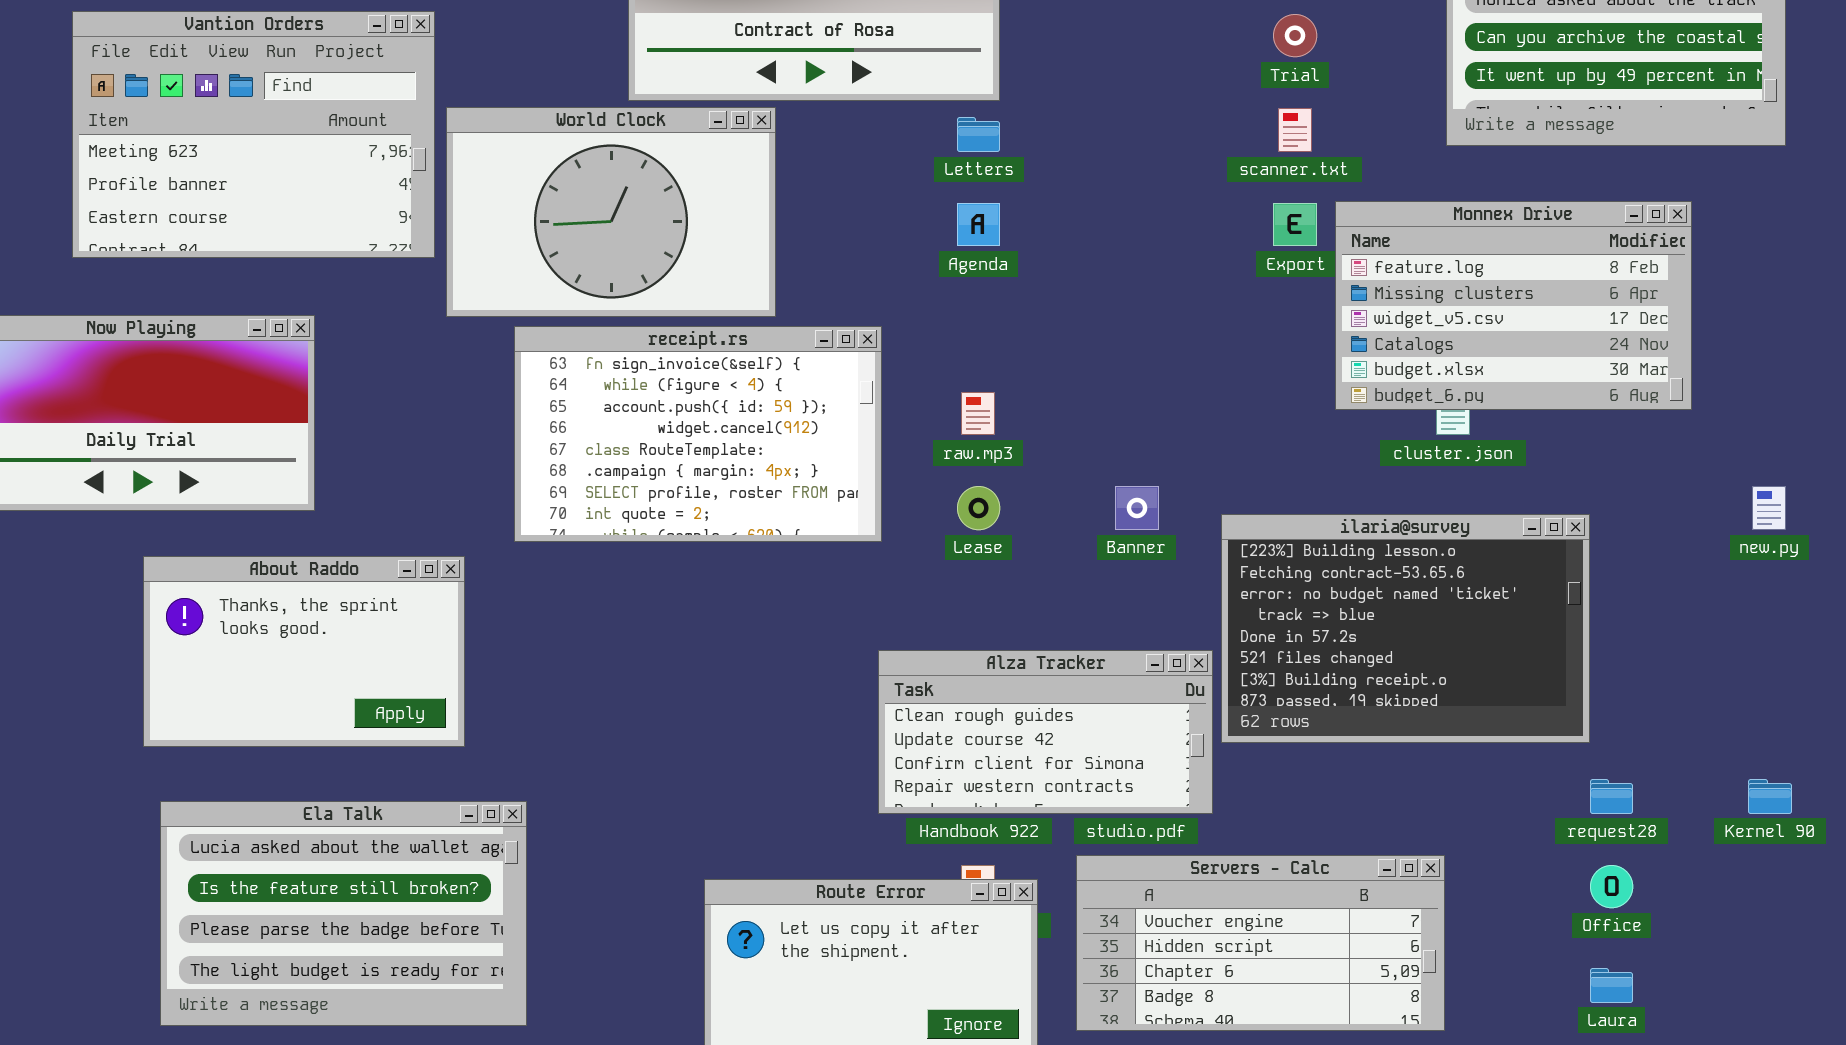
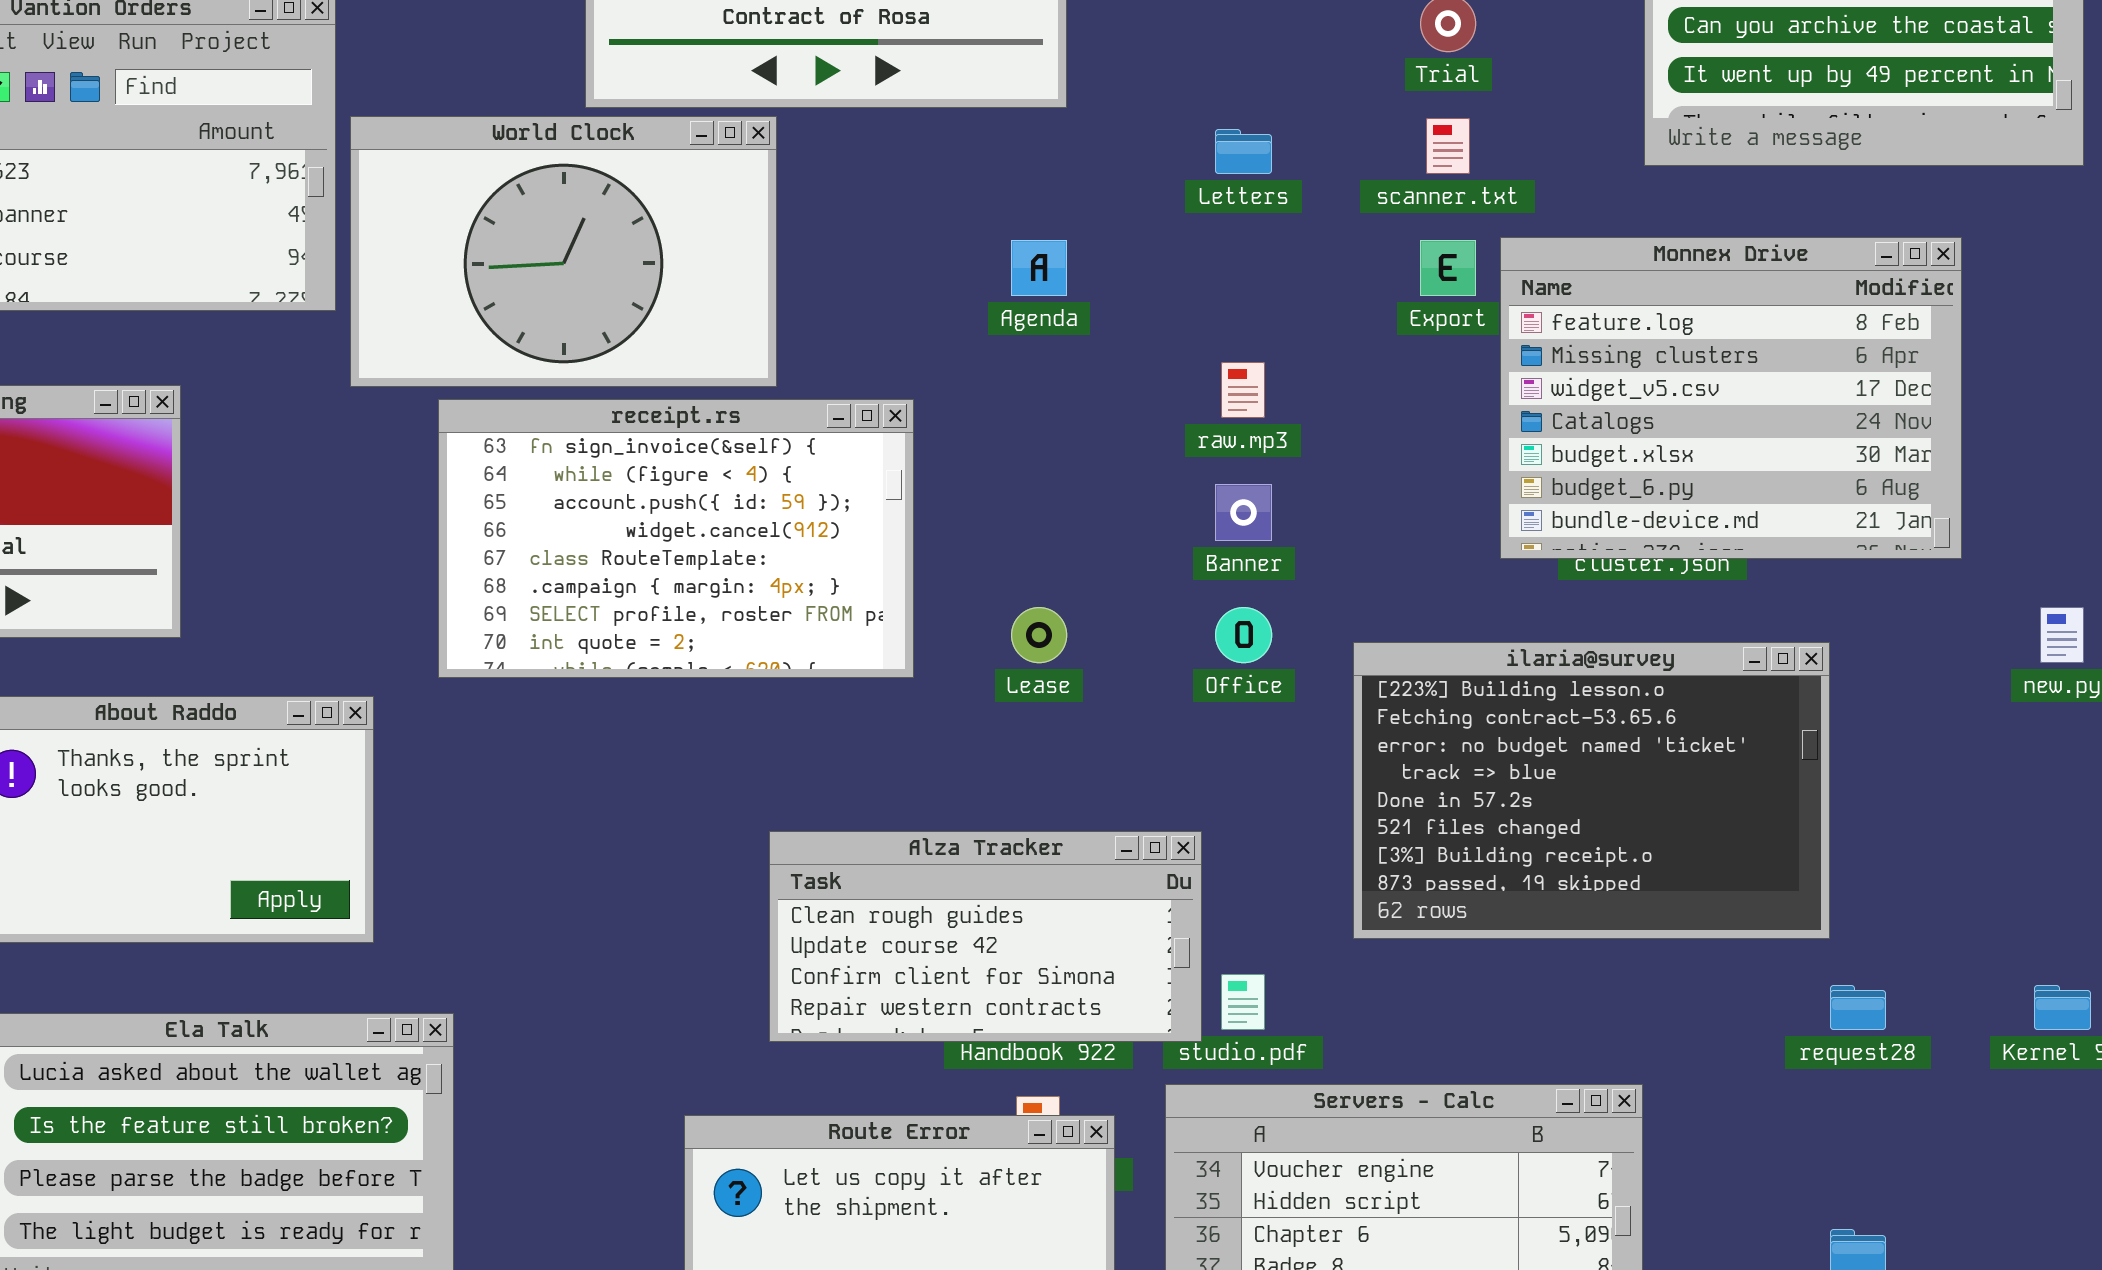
Letters: [957,117,1000,152] -> [1215,129,1272,174], moved
Monnex Drive: [1335,201,1692,410] -> [1500,237,1962,559], resized
raw.mp3: [961,392,995,435] -> [1221,362,1265,418], moved
Banner: [1115,486,1159,530] -> [1215,484,1272,541], moved
Alza Tracker: [878,650,1213,814] -> [769,831,1202,1042], moved
Office: [1590,865,1633,908] -> [1215,607,1272,663], moved

